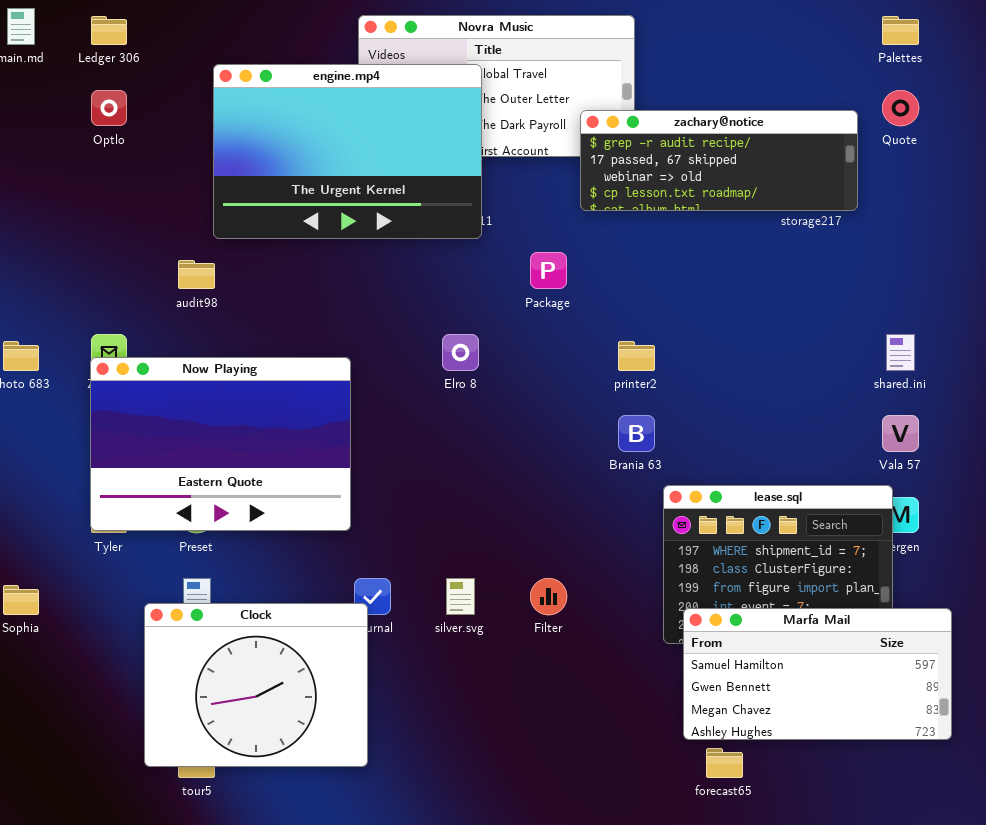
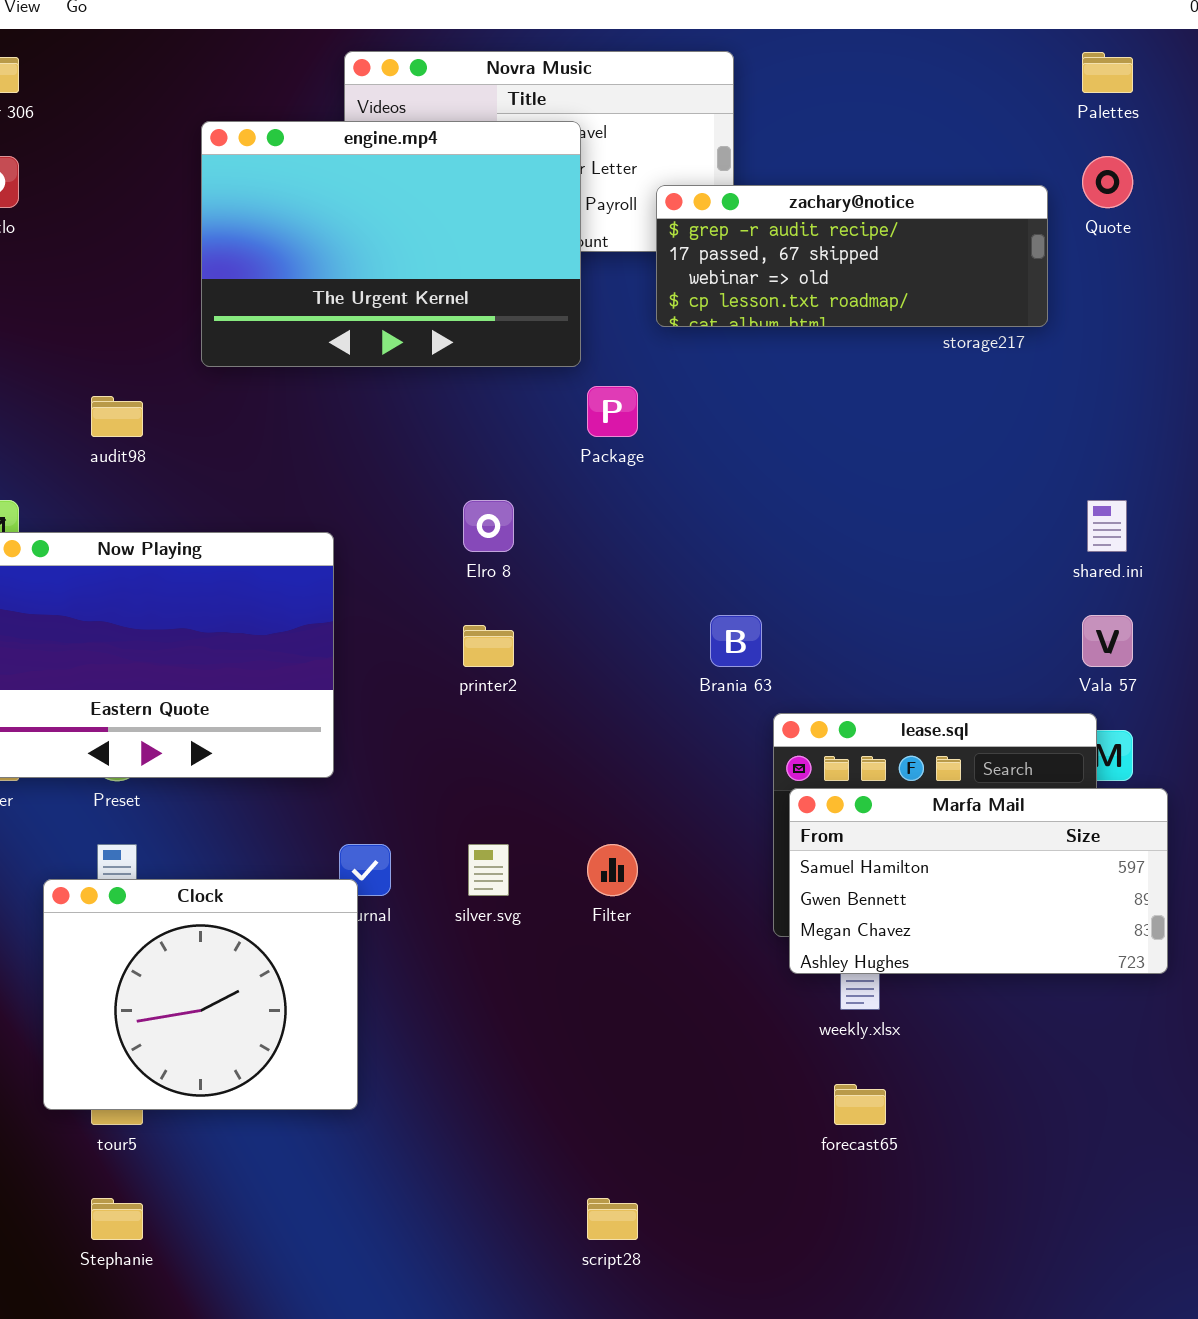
engine.mp4: [213,64,482,239] -> [201,121,581,367], moved
printer2: [618,341,655,371] -> [463,625,514,667], moved
Marfa Mail: [683,608,952,740] -> [789,788,1168,974], moved

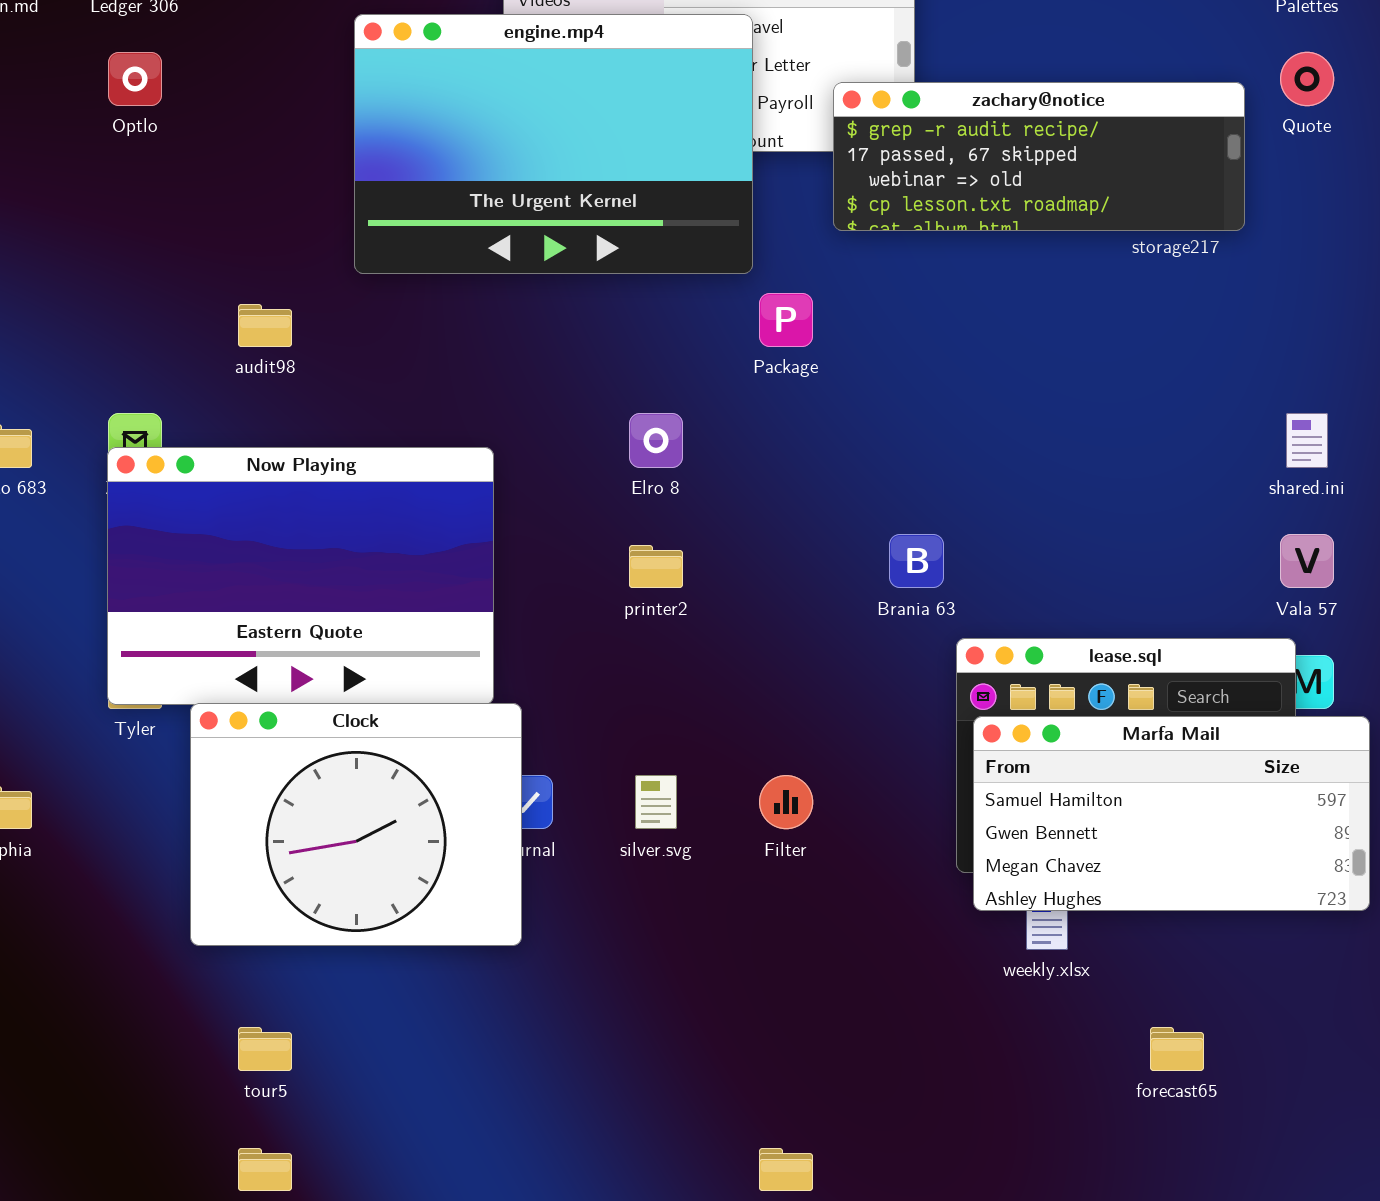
Clock: [43,879,358,1110] -> [190,703,522,946], moved
forecast65: [834,1084,886,1125] -> [1150,1027,1204,1071], moved

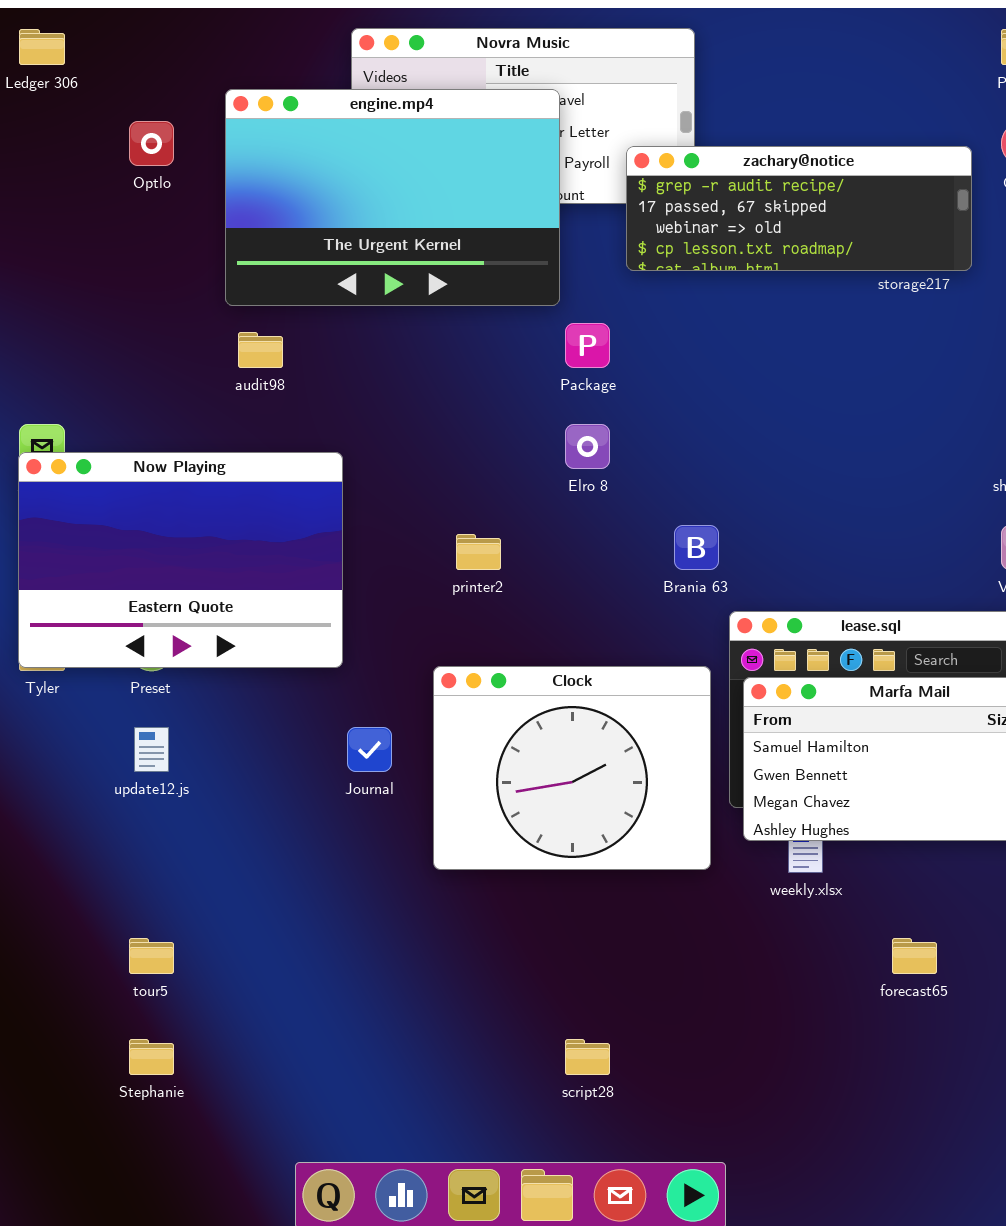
Optlo: [108,52,162,106] -> [129,121,174,166], moved
audit98: [238,304,292,347] -> [238,332,283,368], moved
Elro 8: [629,413,683,468] -> [565,424,610,469], moved
Clock: [190,703,522,946] -> [433,666,711,870], moved

